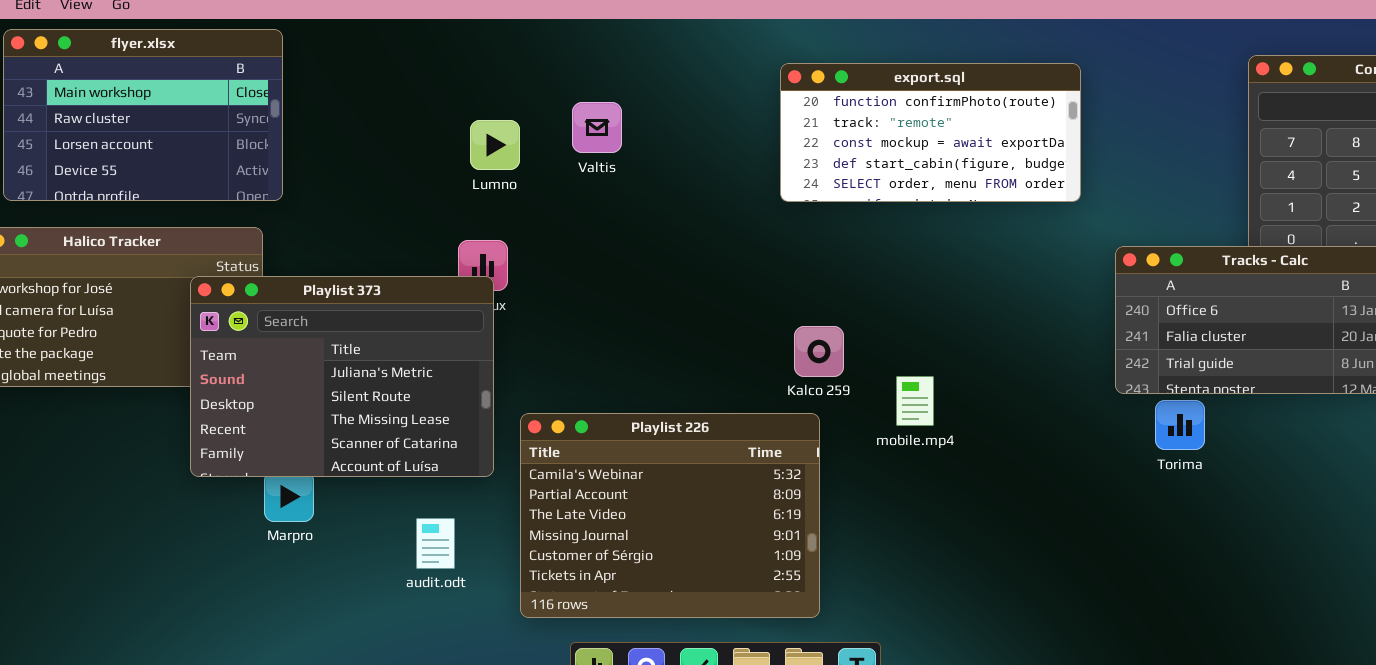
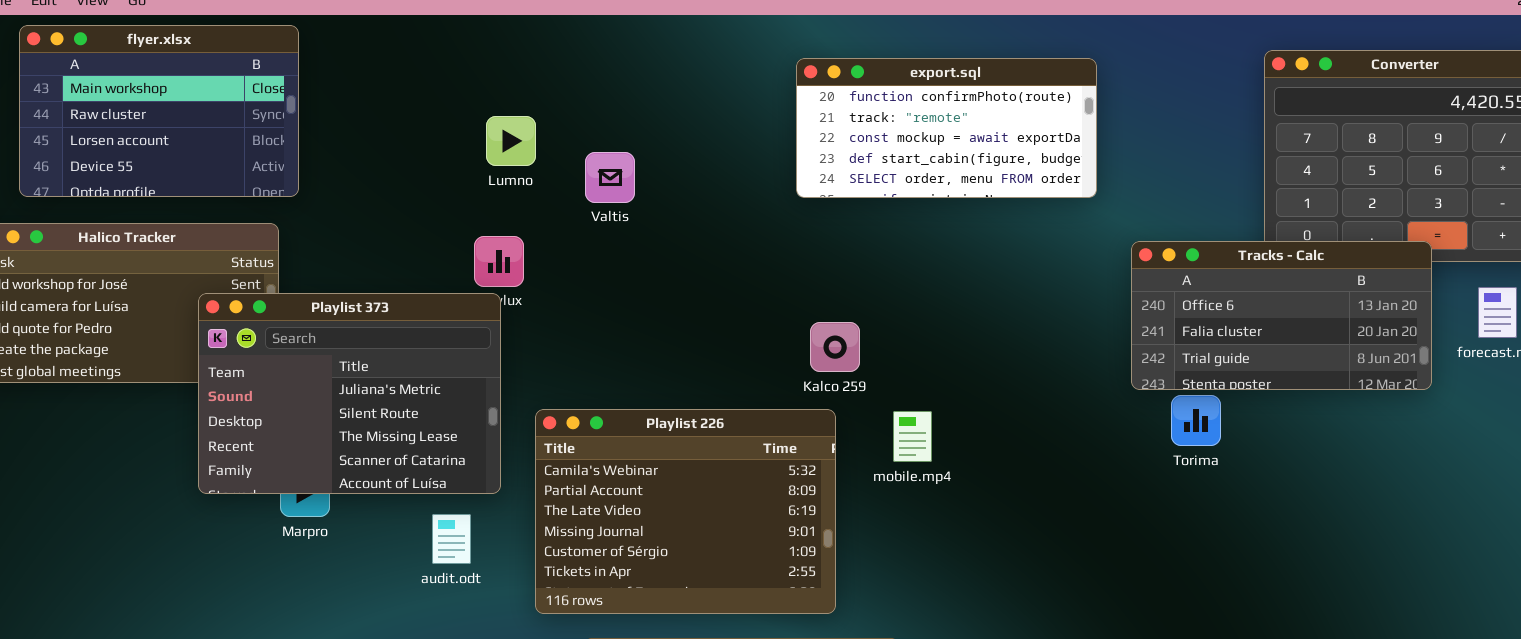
Valtis: [572,102,622,153] -> [585,152,635,203], moved
Playlist 373: [190,276,494,477] -> [198,293,501,494], moved
mobile.mp4: [896,376,934,426] -> [893,411,932,462], moved

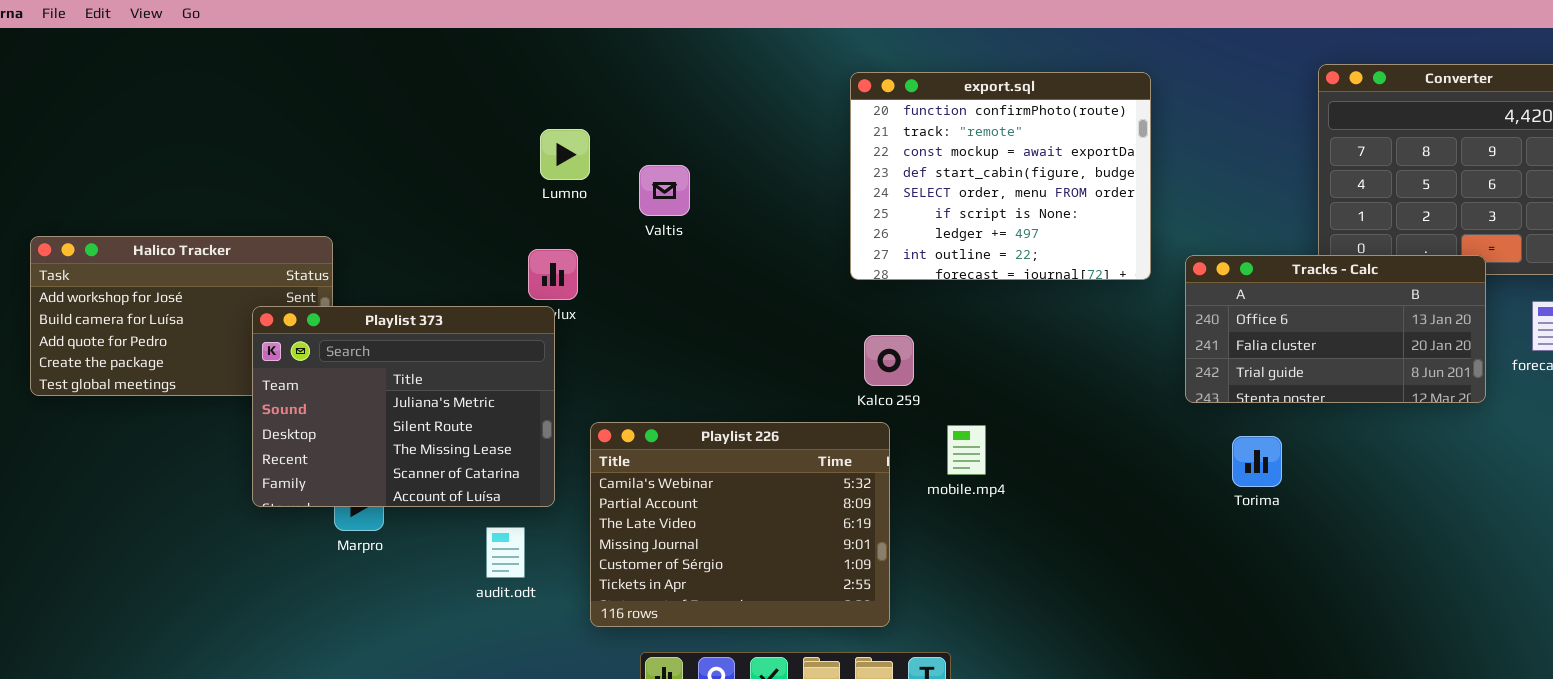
flyer.xlsx: [19,25,299,197] -> none, closed
export.sql: [796,58,1097,198] -> [850,72,1151,280], resized
Torima: [1171,395,1221,446] -> [1232,436,1282,487], moved

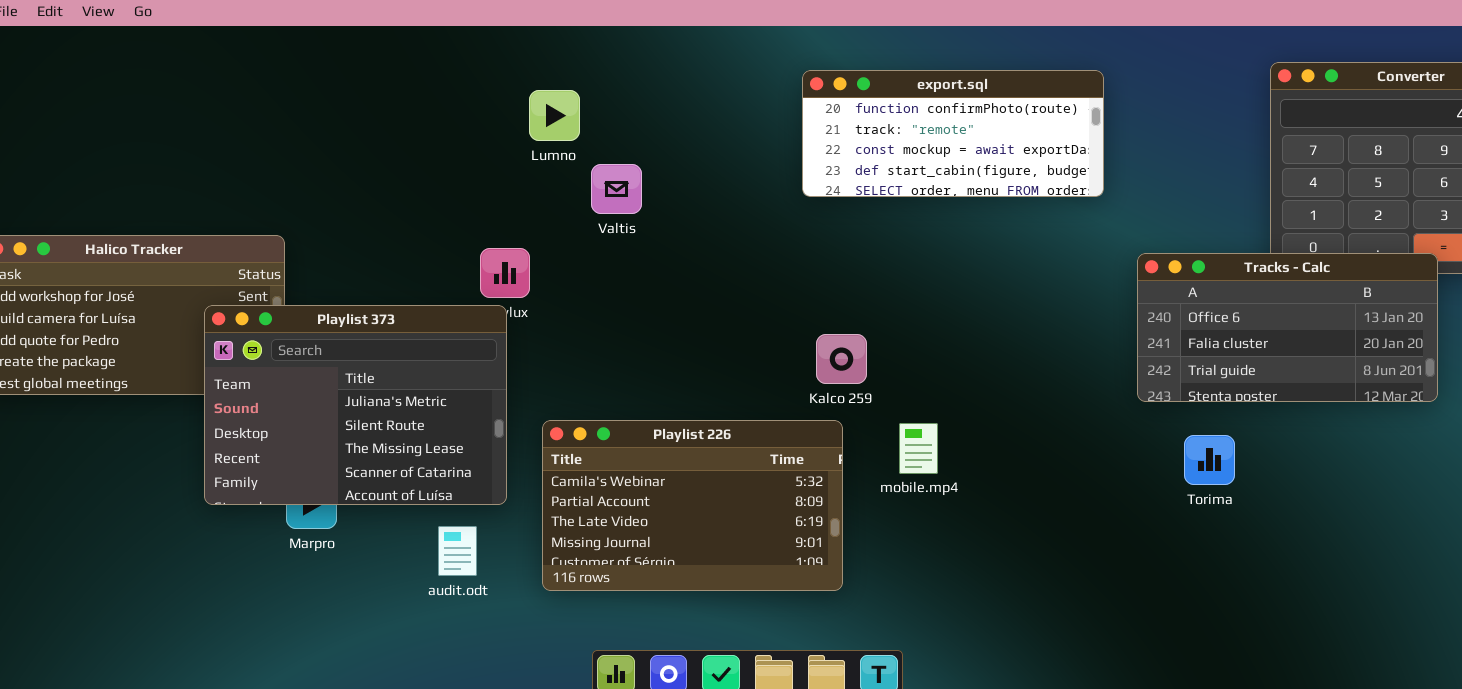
export.sql: [850,72,1151,280] -> [802,70,1104,197], resized
Lumno: [540,129,590,180] -> [529,90,580,141], moved
Playlist 226: [590,422,890,627] -> [542,420,843,591], resized

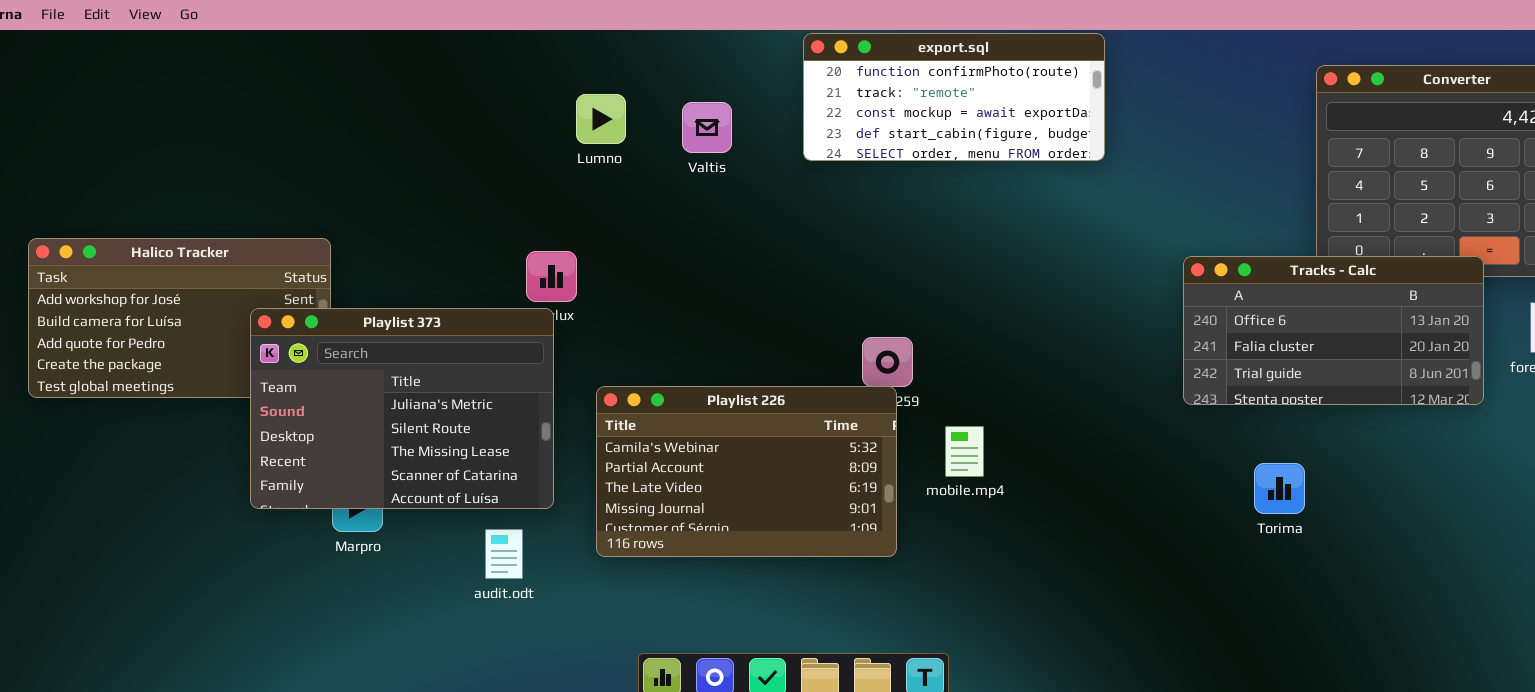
export.sql: [802,70,1104,197] -> [803,33,1105,161], moved
Valtis: [591,164,642,214] -> [682,102,732,153], moved
Playlist 226: [542,420,843,591] -> [596,386,897,557], moved
Torima: [1184,435,1235,485] -> [1254,463,1305,514], moved

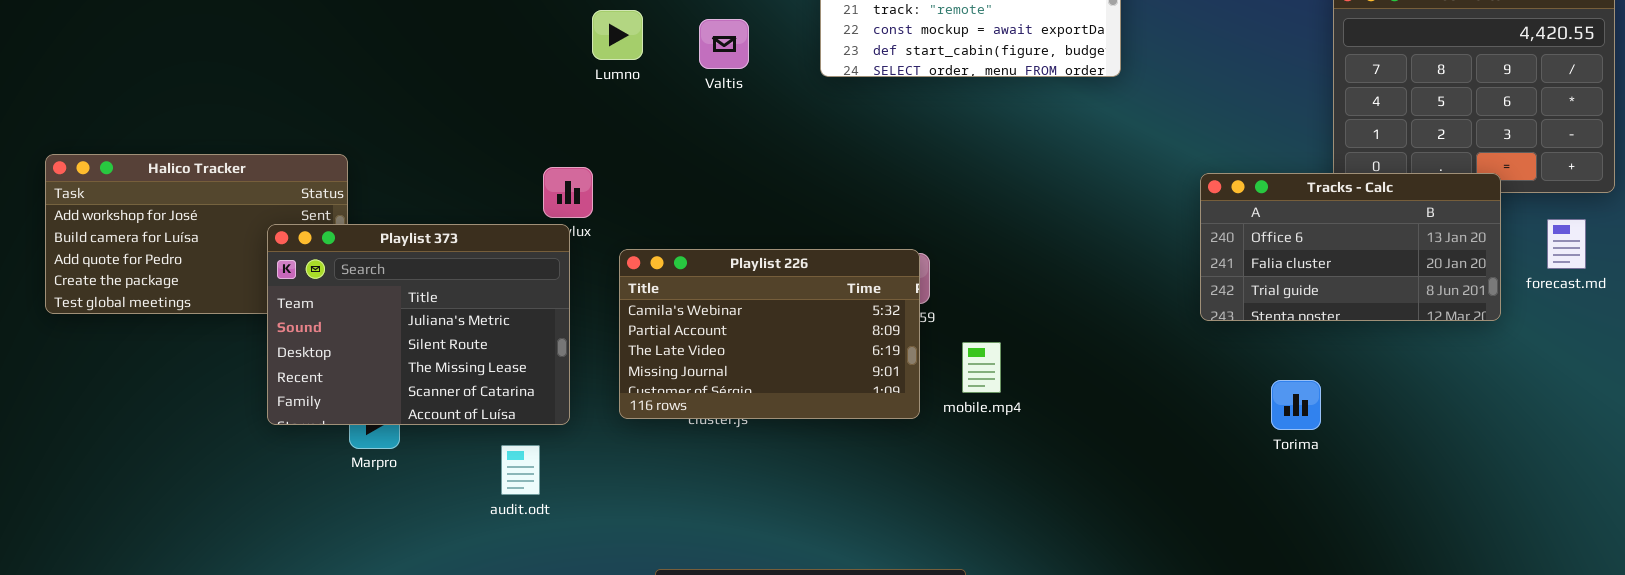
Playlist 226: [596,386,897,557] -> [619,249,920,419], moved

